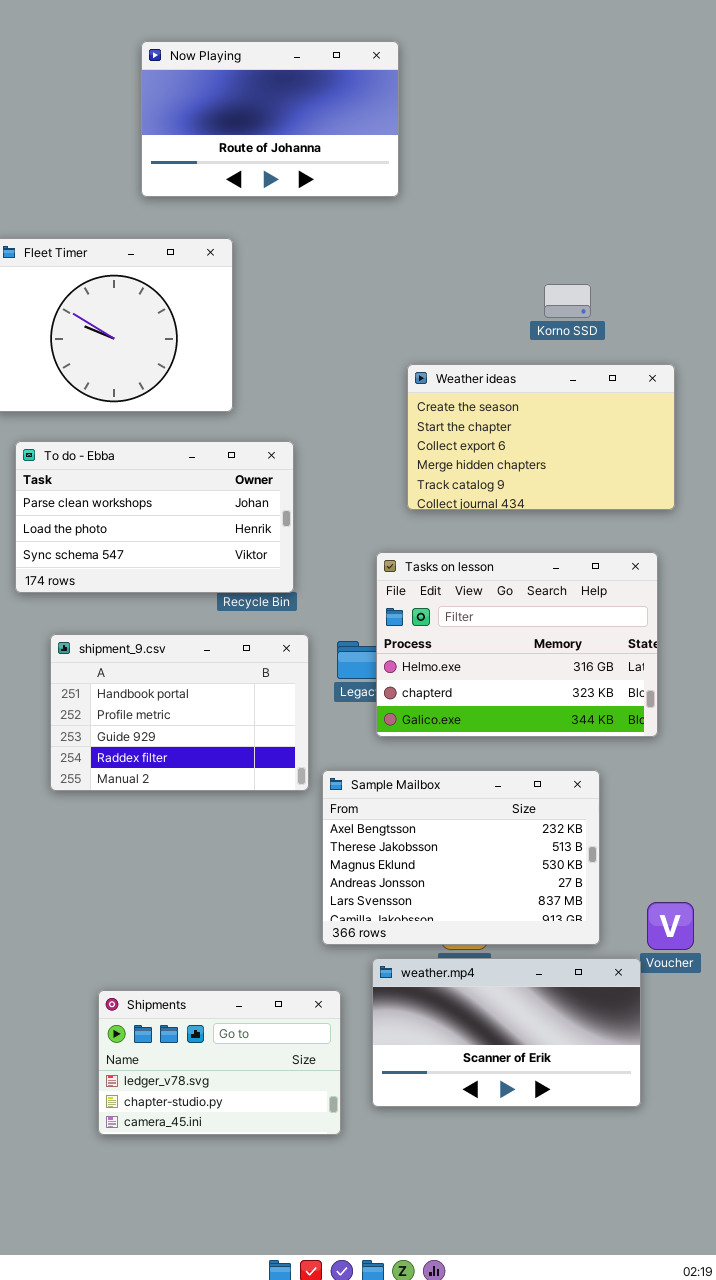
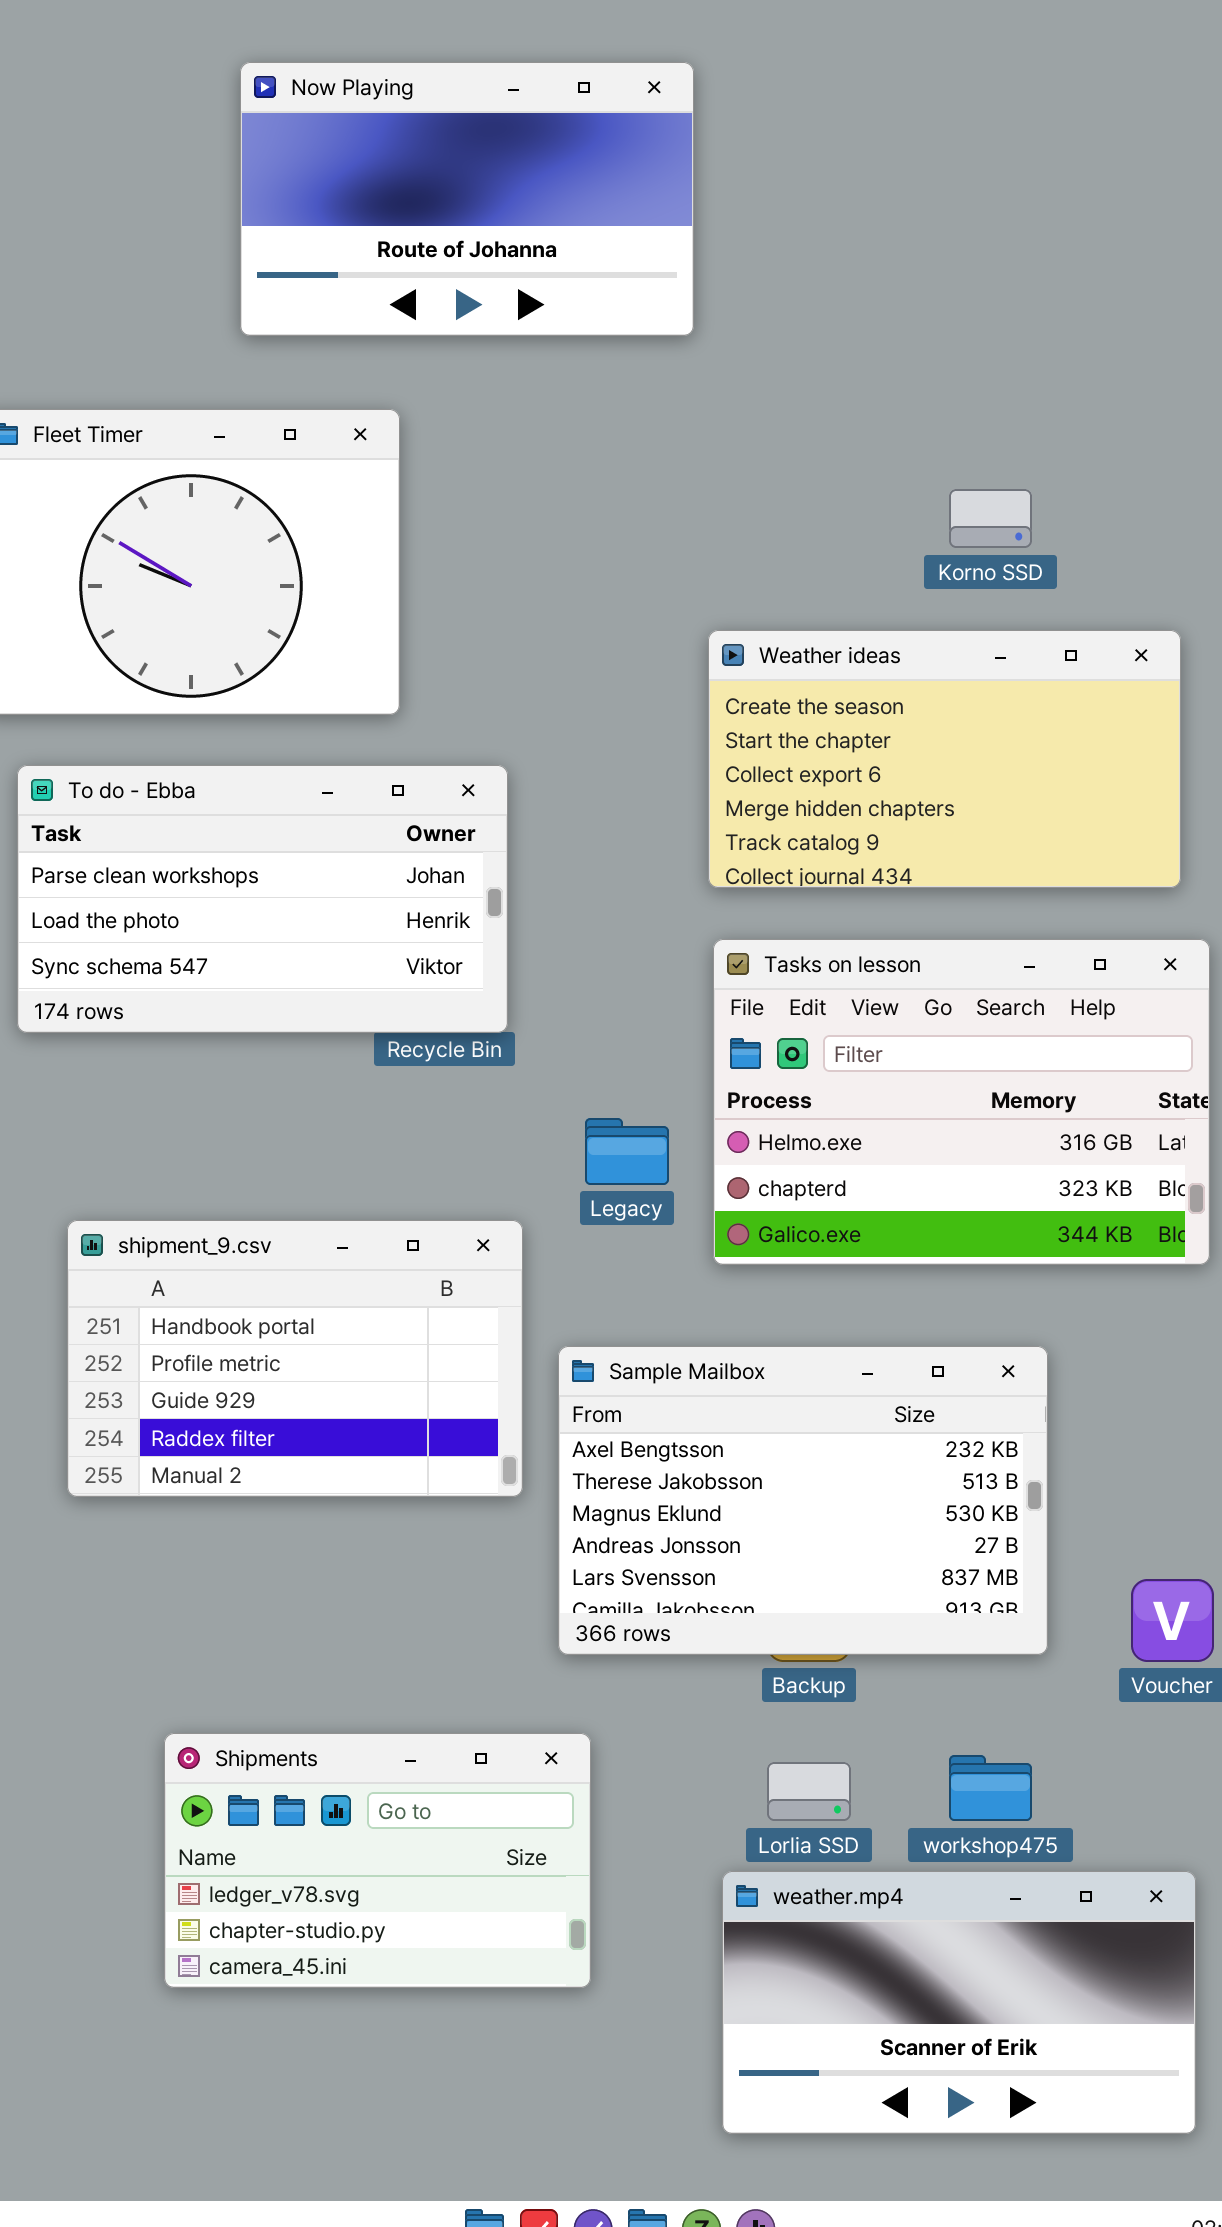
Tasks on lesson: [376,552,658,737] -> [713,939,1210,1265], moved
shipment_9.csv: [50,634,309,791] -> [67,1220,523,1497], moved
weather.mp4: [372,958,641,1107] -> [722,1871,1196,2134], moved

